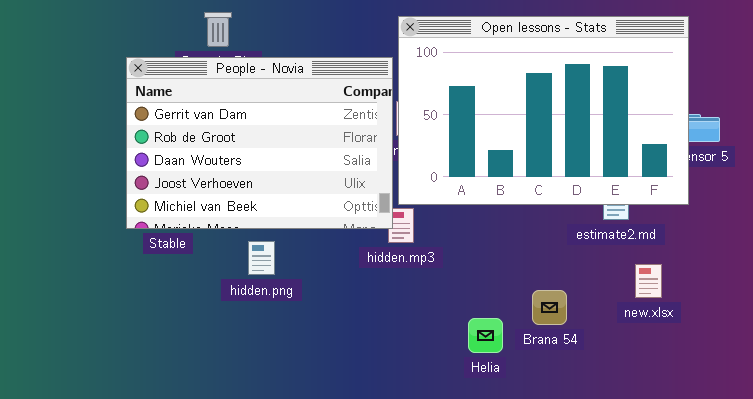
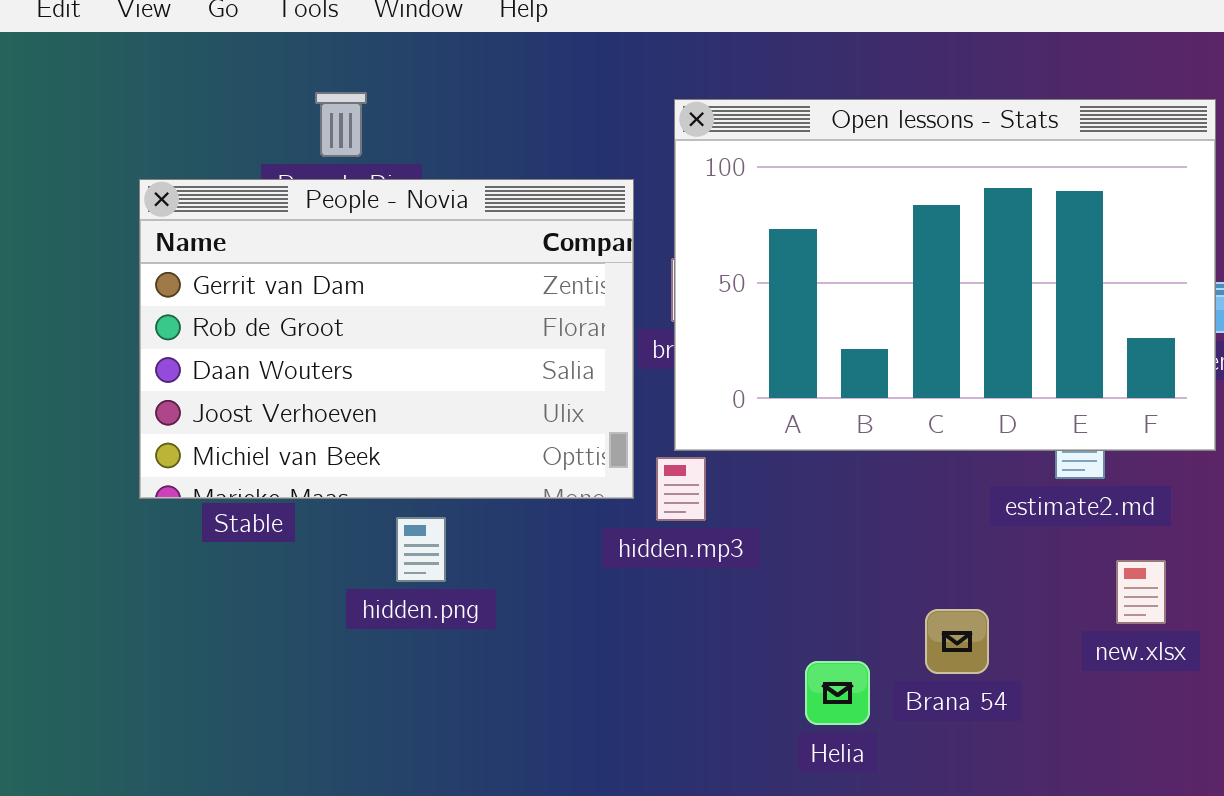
People - Novia: [126,57,393,229] -> [139,179,634,499], moved

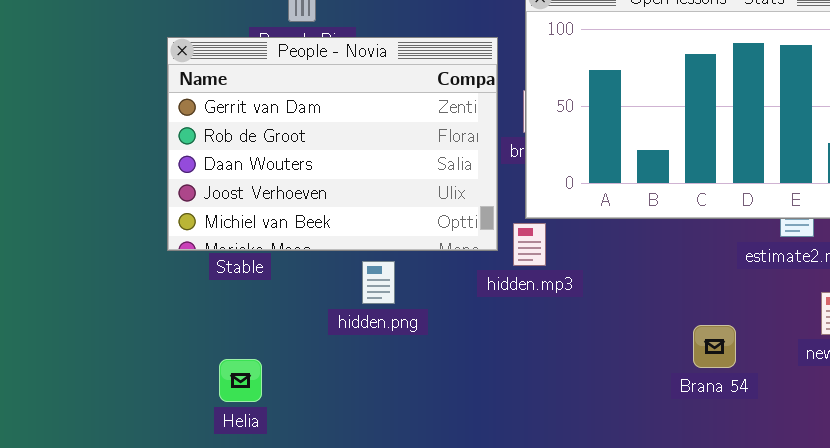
hidden.png: [396,517,446,582] -> [362,261,395,304], moved
Helia: [805,661,870,725] -> [219,359,262,402], moved

